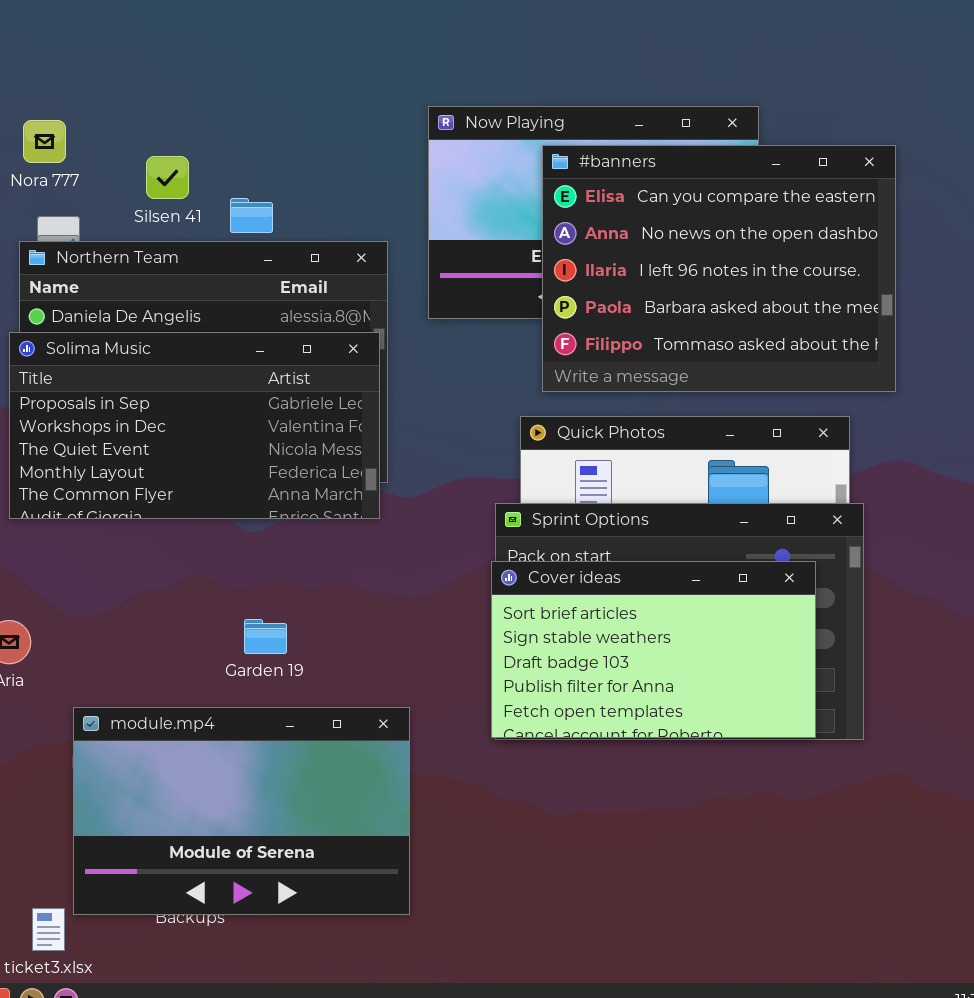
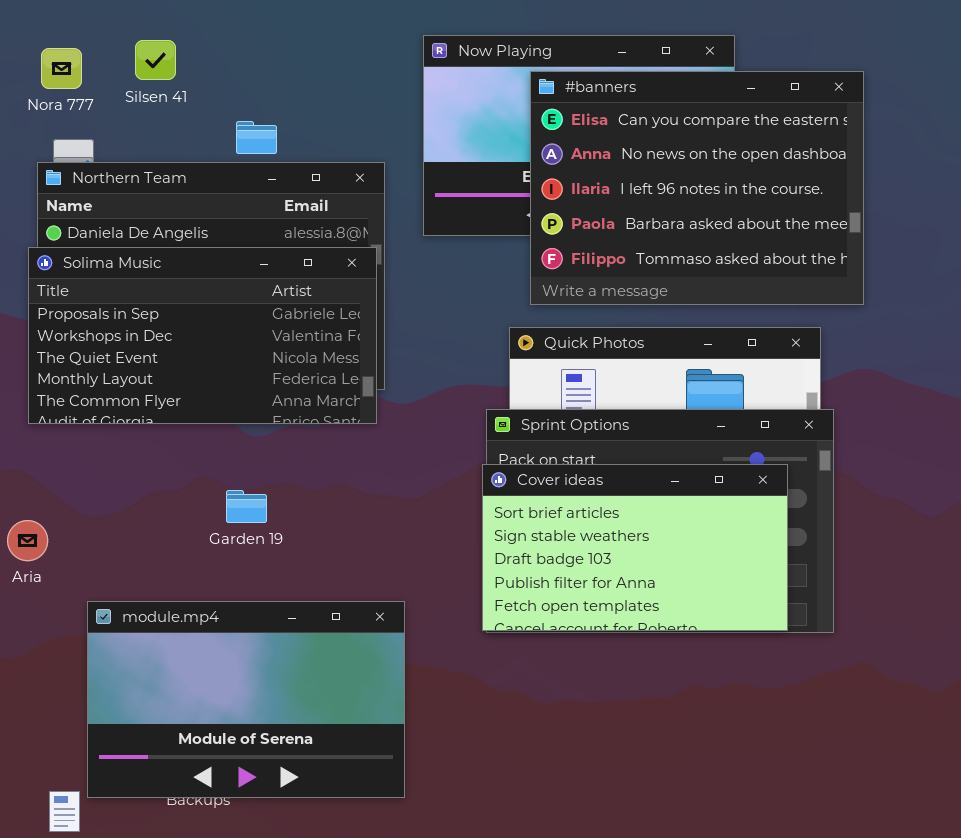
Silsen 41: [146,156,189,199] -> [135,40,176,80], moved
Garden 19: [244,619,287,654] -> [226,490,267,523], moved

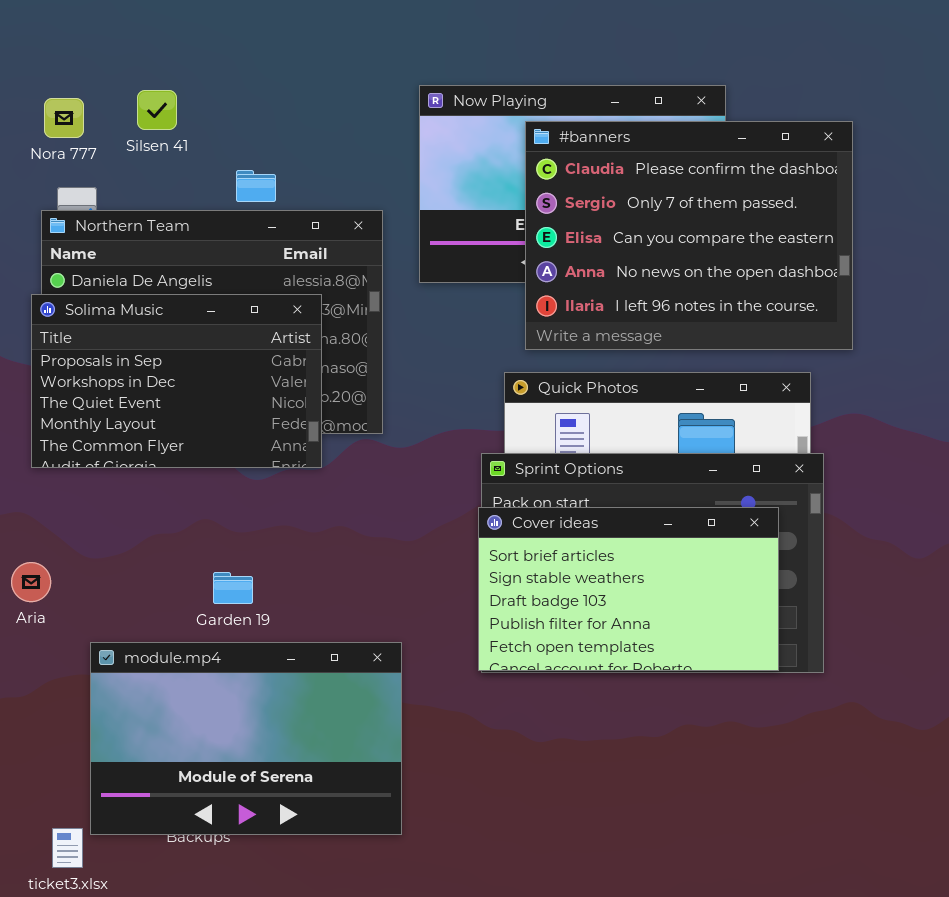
#banners: [530,71,864,305] -> [525,121,853,350], scrolled up 2 rows
Solima Music: [28,247,377,424] -> [31,294,322,468], resized
Garden 19: [226,490,267,523] -> [213,572,253,604], moved

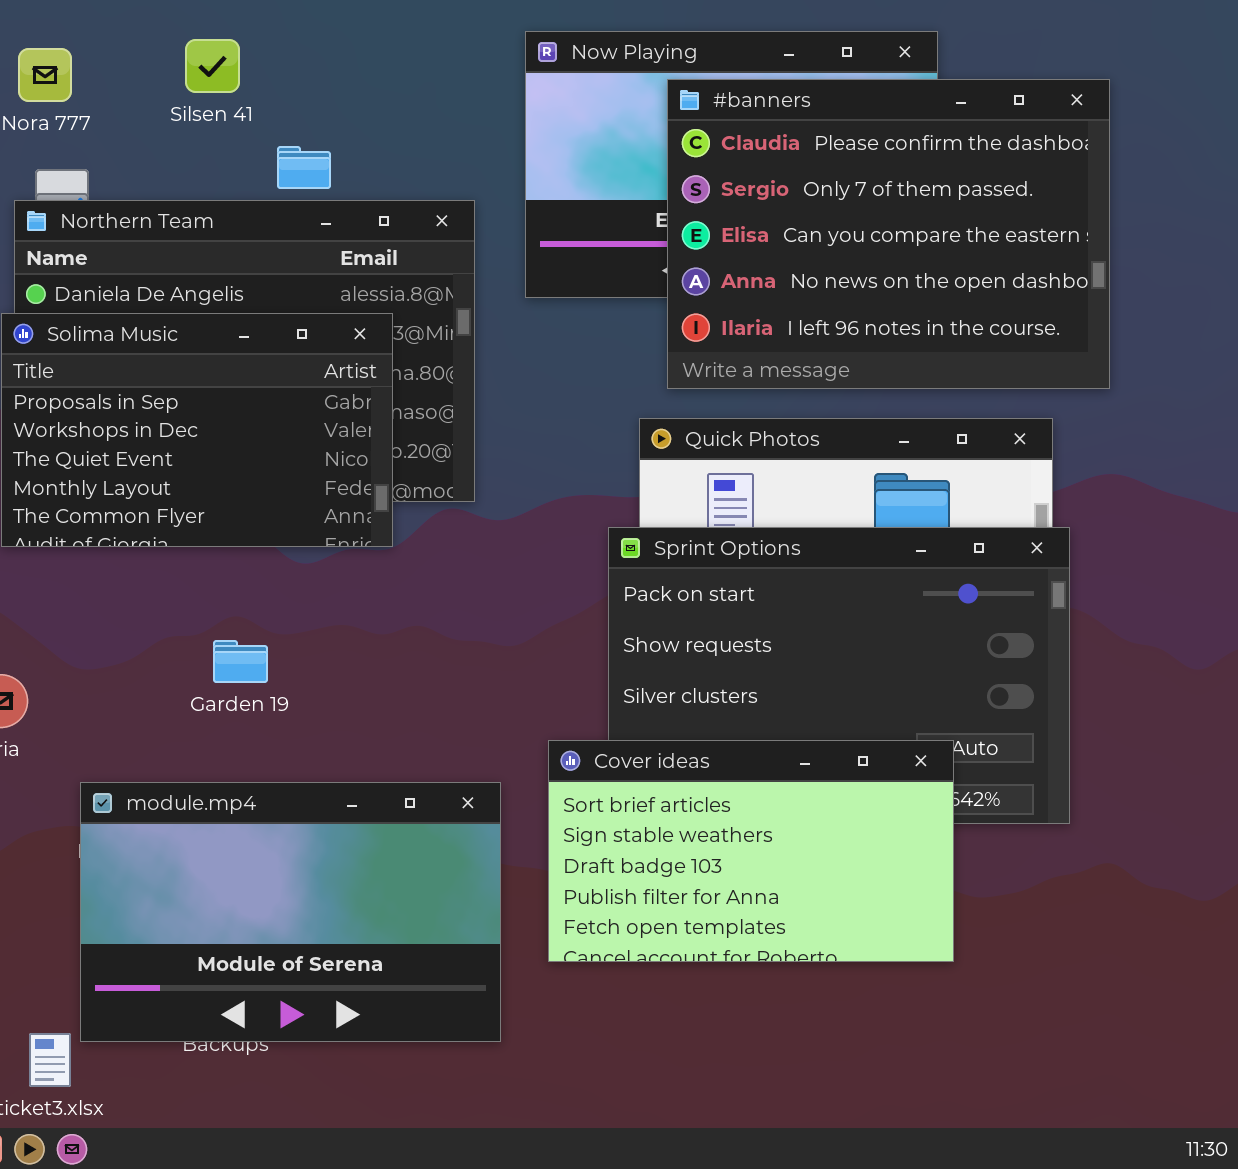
Silsen 41: [137,90,177,130] -> [185,39,240,93], moved
Cover ideas: [478,507,779,671] -> [548,740,954,962], moved
Garden 19: [213,572,253,604] -> [213,640,268,683], moved

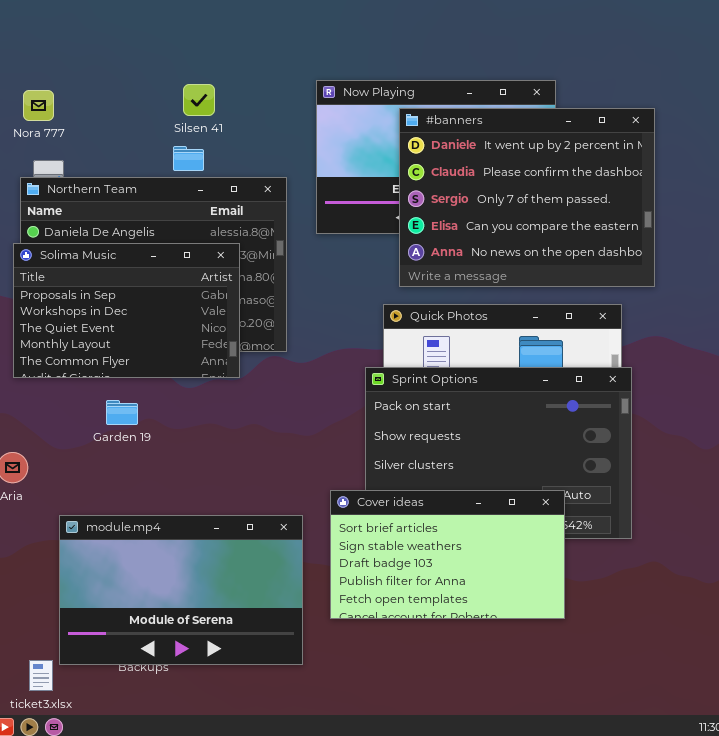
Silsen 41: [185,39,240,93] -> [183,84,215,116], moved
#banners: [667,79,1110,389] -> [399,108,655,287], scrolled up 1 row
Garden 19: [213,640,268,683] -> [106,400,138,425], moved

